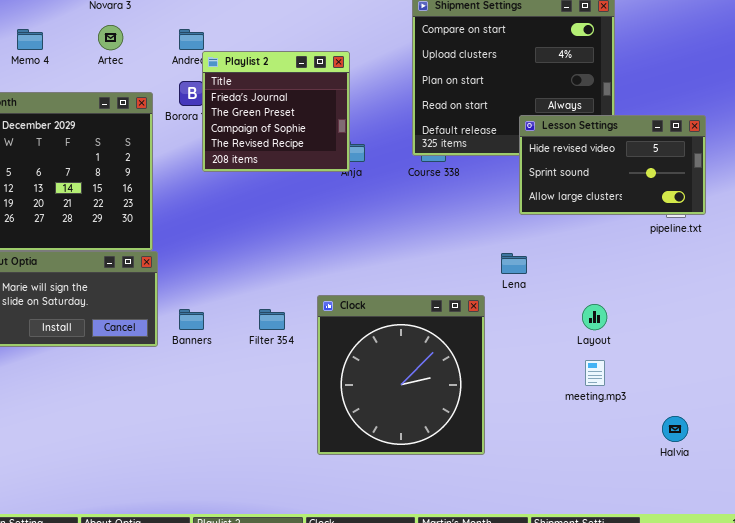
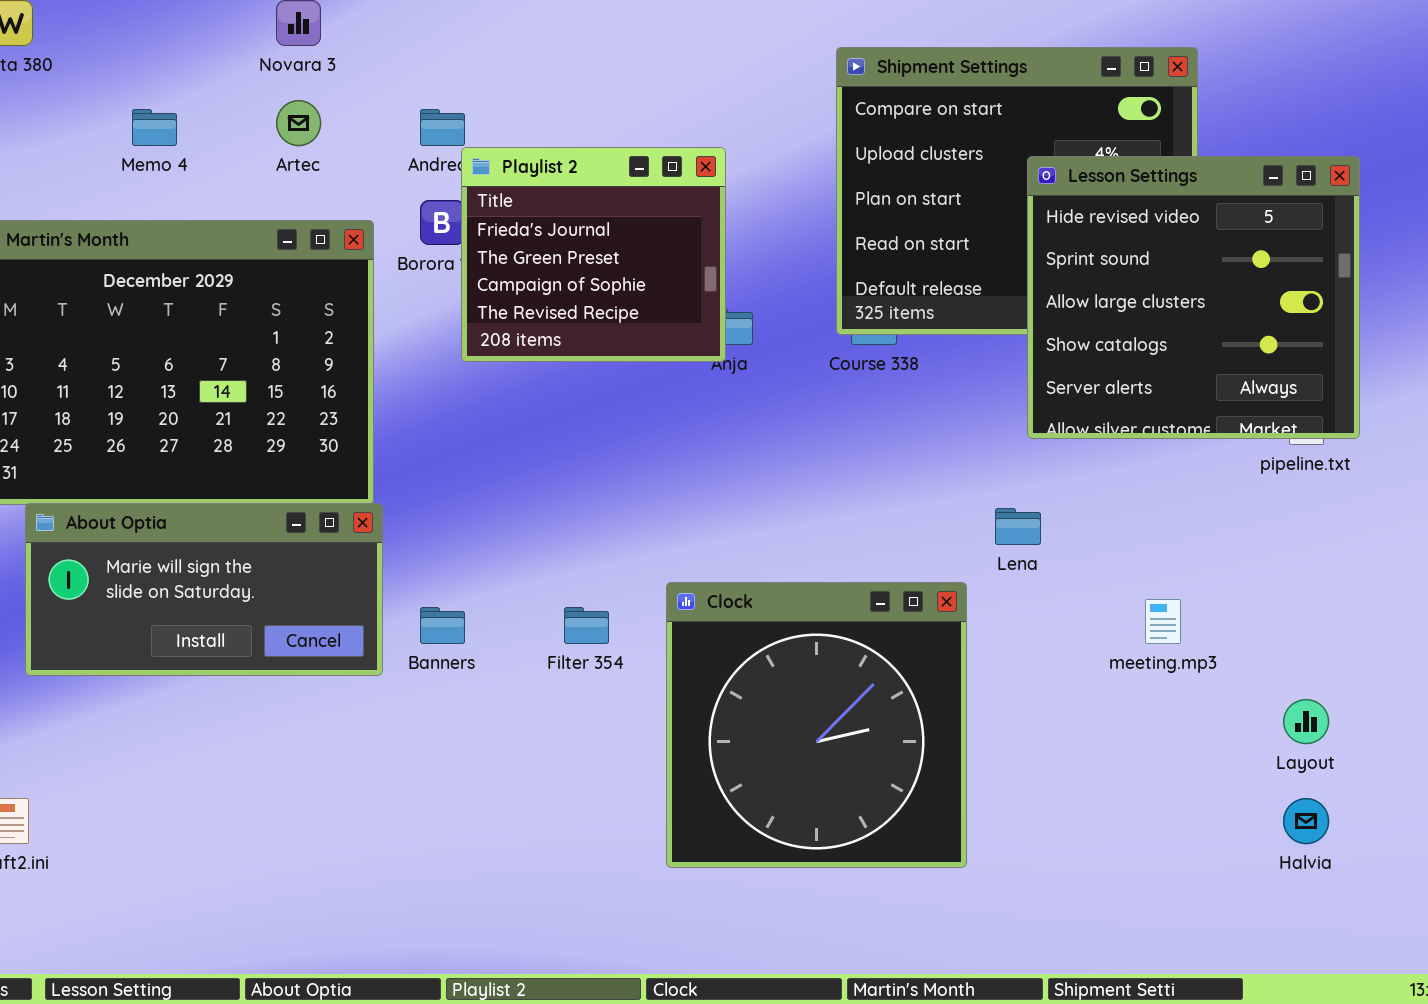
Lesson Settings: [519,115,706,215] -> [1027,156,1360,439], resized
Layout: [582,304,607,330] -> [1283,699,1329,744], moved
meeting.mp3: [585,360,605,386] -> [1145,599,1181,644], moved

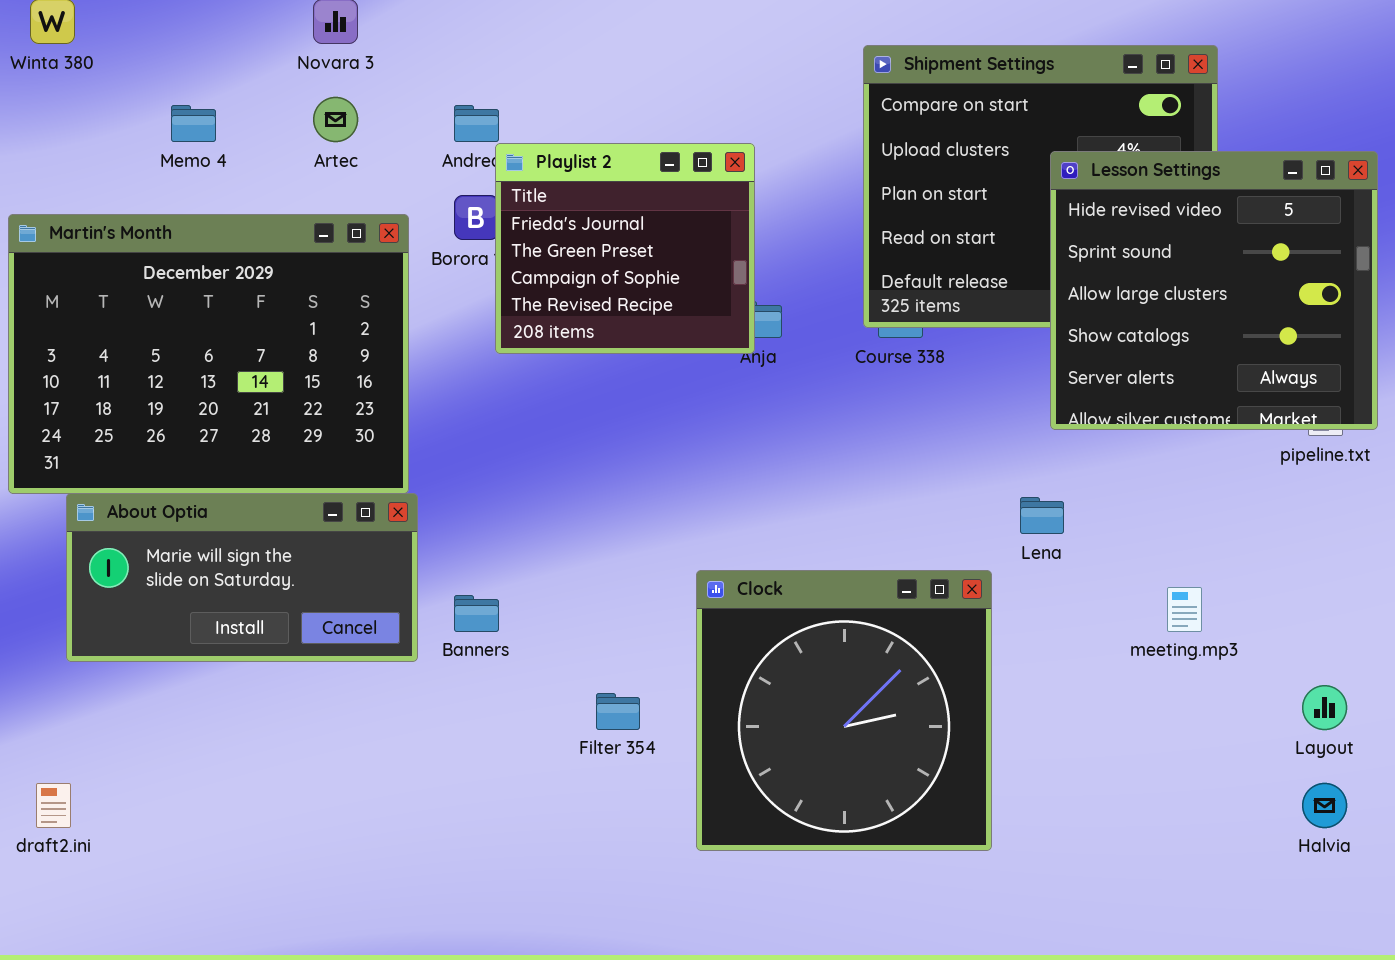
Filter 354: [564,607,609,644] -> [596,693,640,730], moved

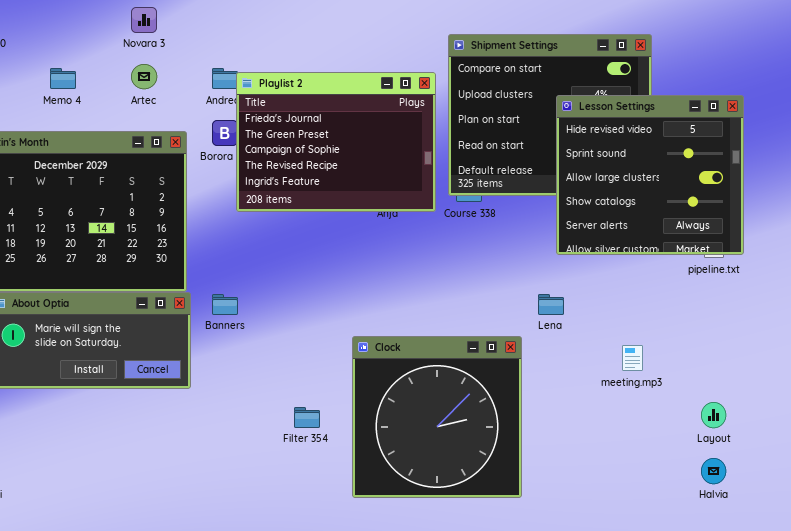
Playlist 2: [495,143,755,354] -> [236,72,436,212], resized
Banners: [454,595,499,632] -> [212,294,238,315], moved

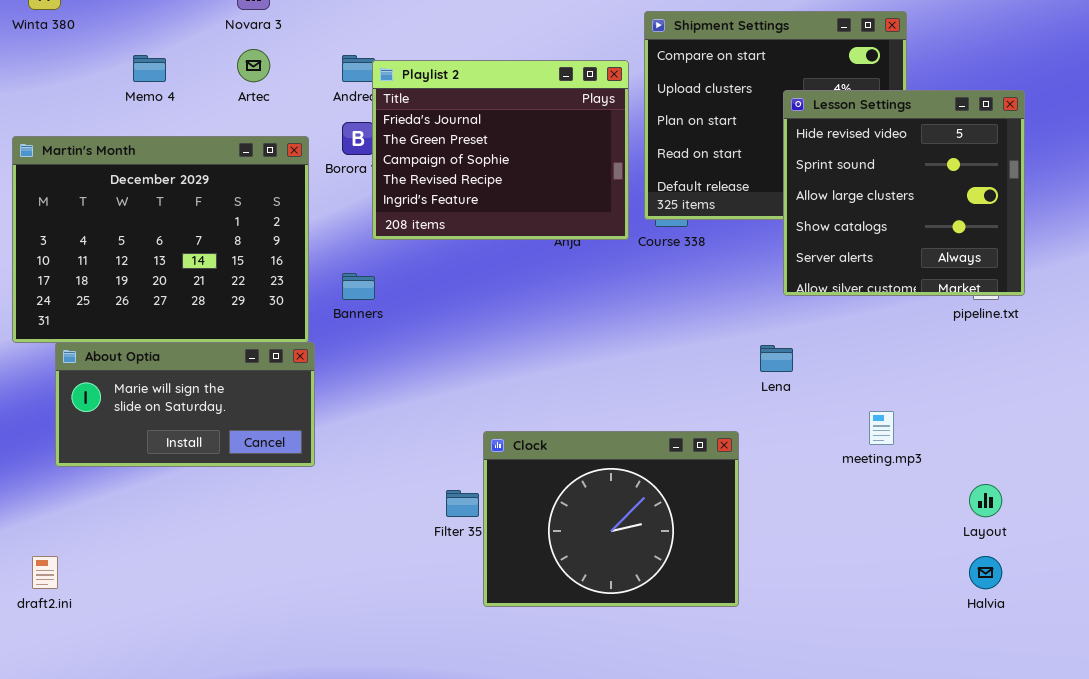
Banners: [212,294,238,315] -> [342,273,375,300], moved
Clock: [352,336,522,498] -> [483,431,739,607], resized

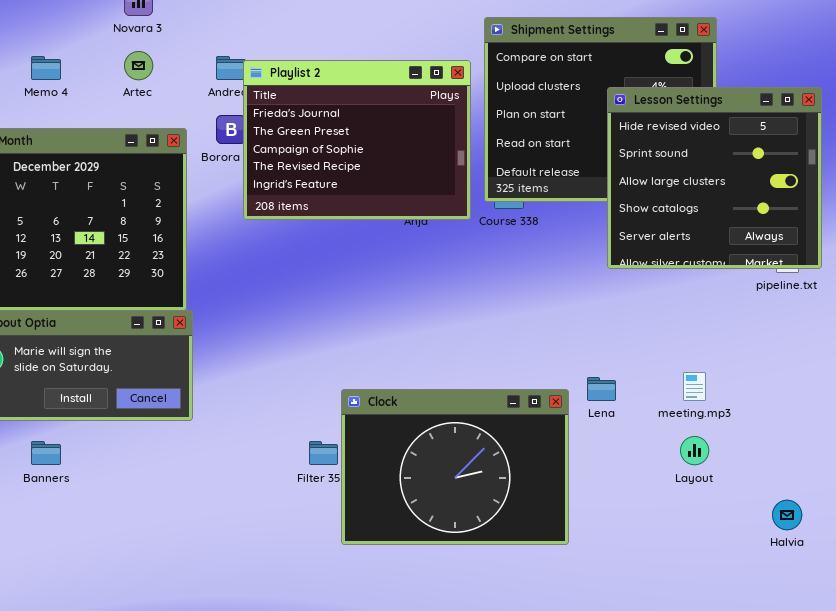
Banners: [342,273,375,300] -> [31,441,61,465], moved
Lena: [760,345,793,372] -> [587,377,616,401], moved
Layout: [969,484,1002,517] -> [680,436,709,465], moved

